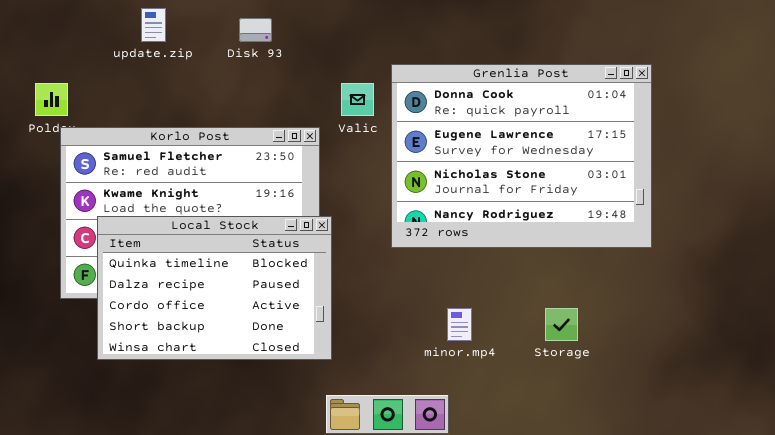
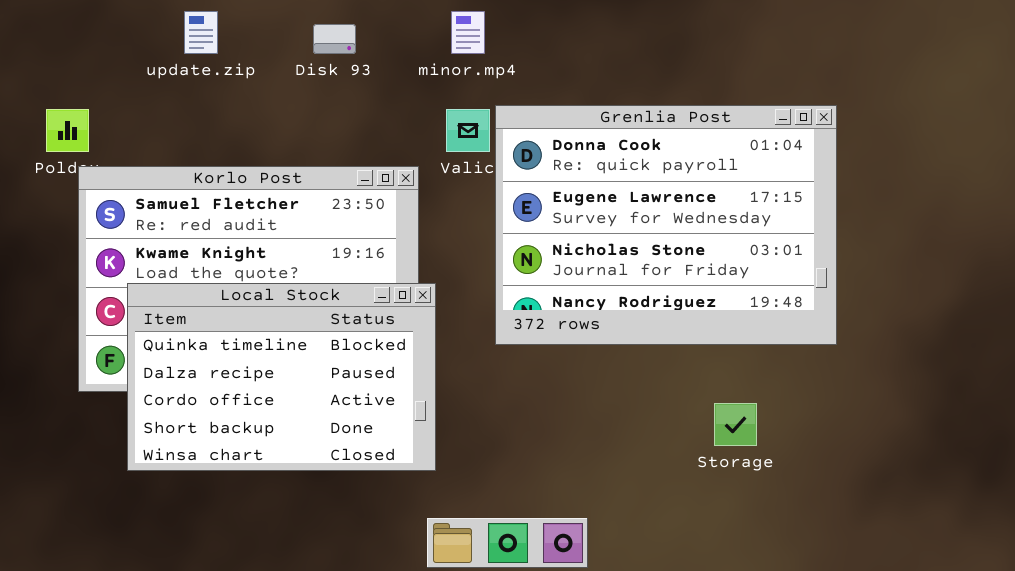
Grenlia Post: [391,64,652,248] -> [495,105,837,345], moved
minor.mp4: [447,308,472,341] -> [451,11,485,54], moved

